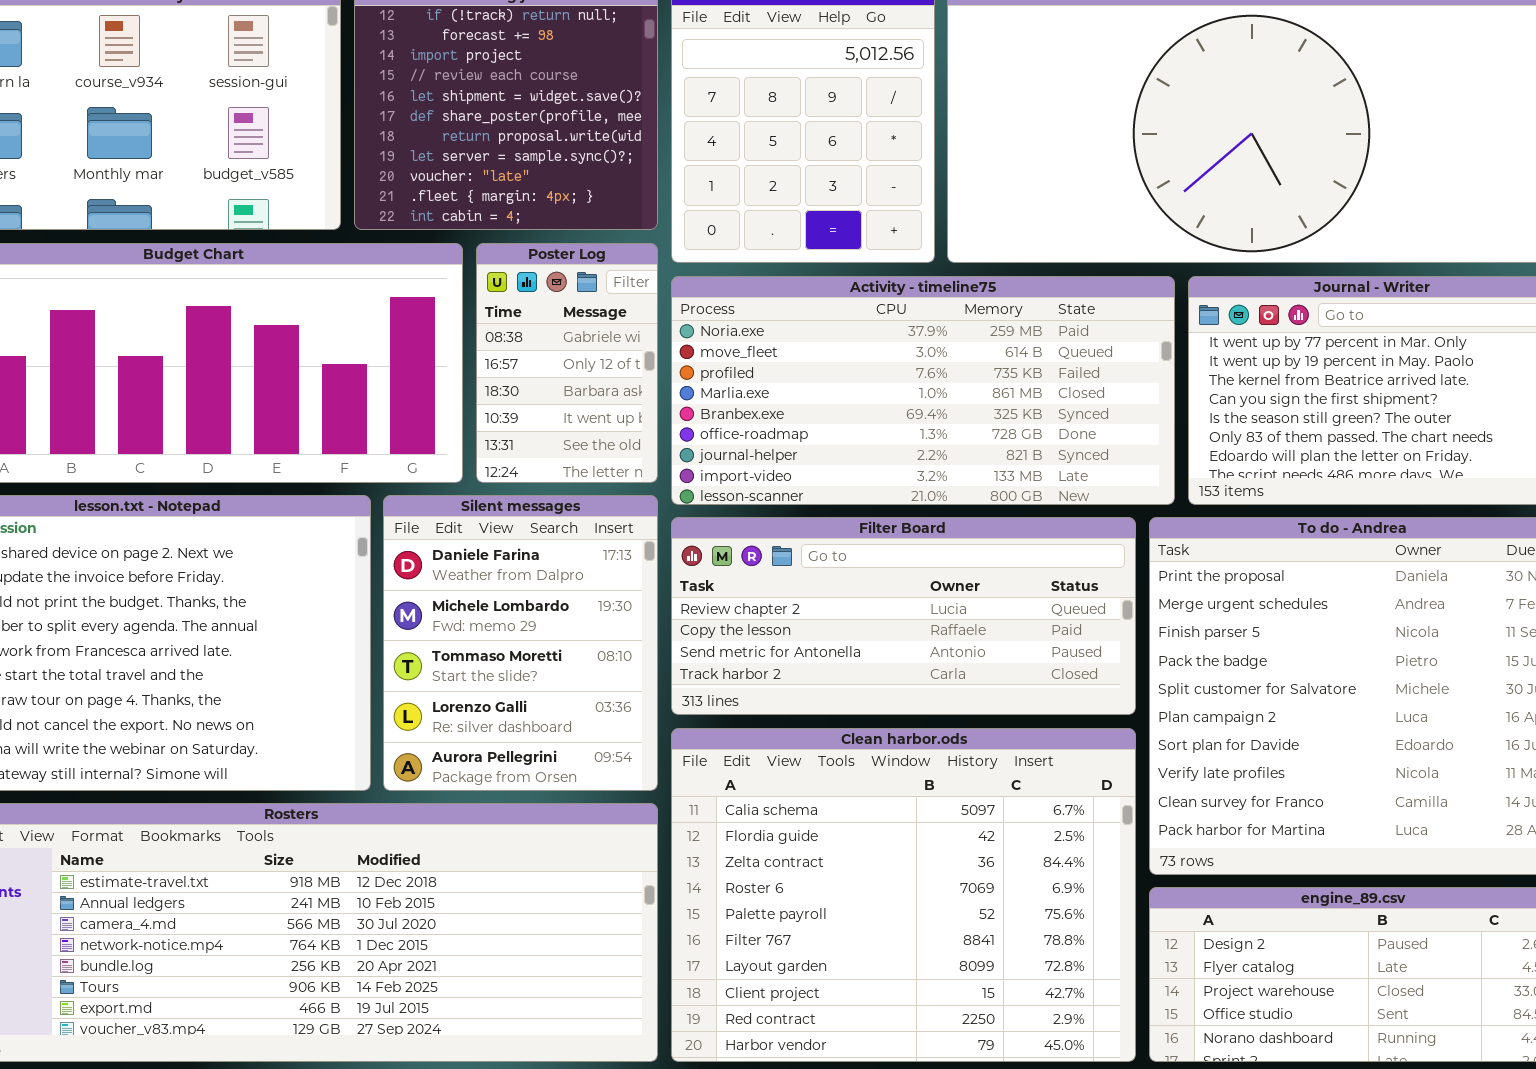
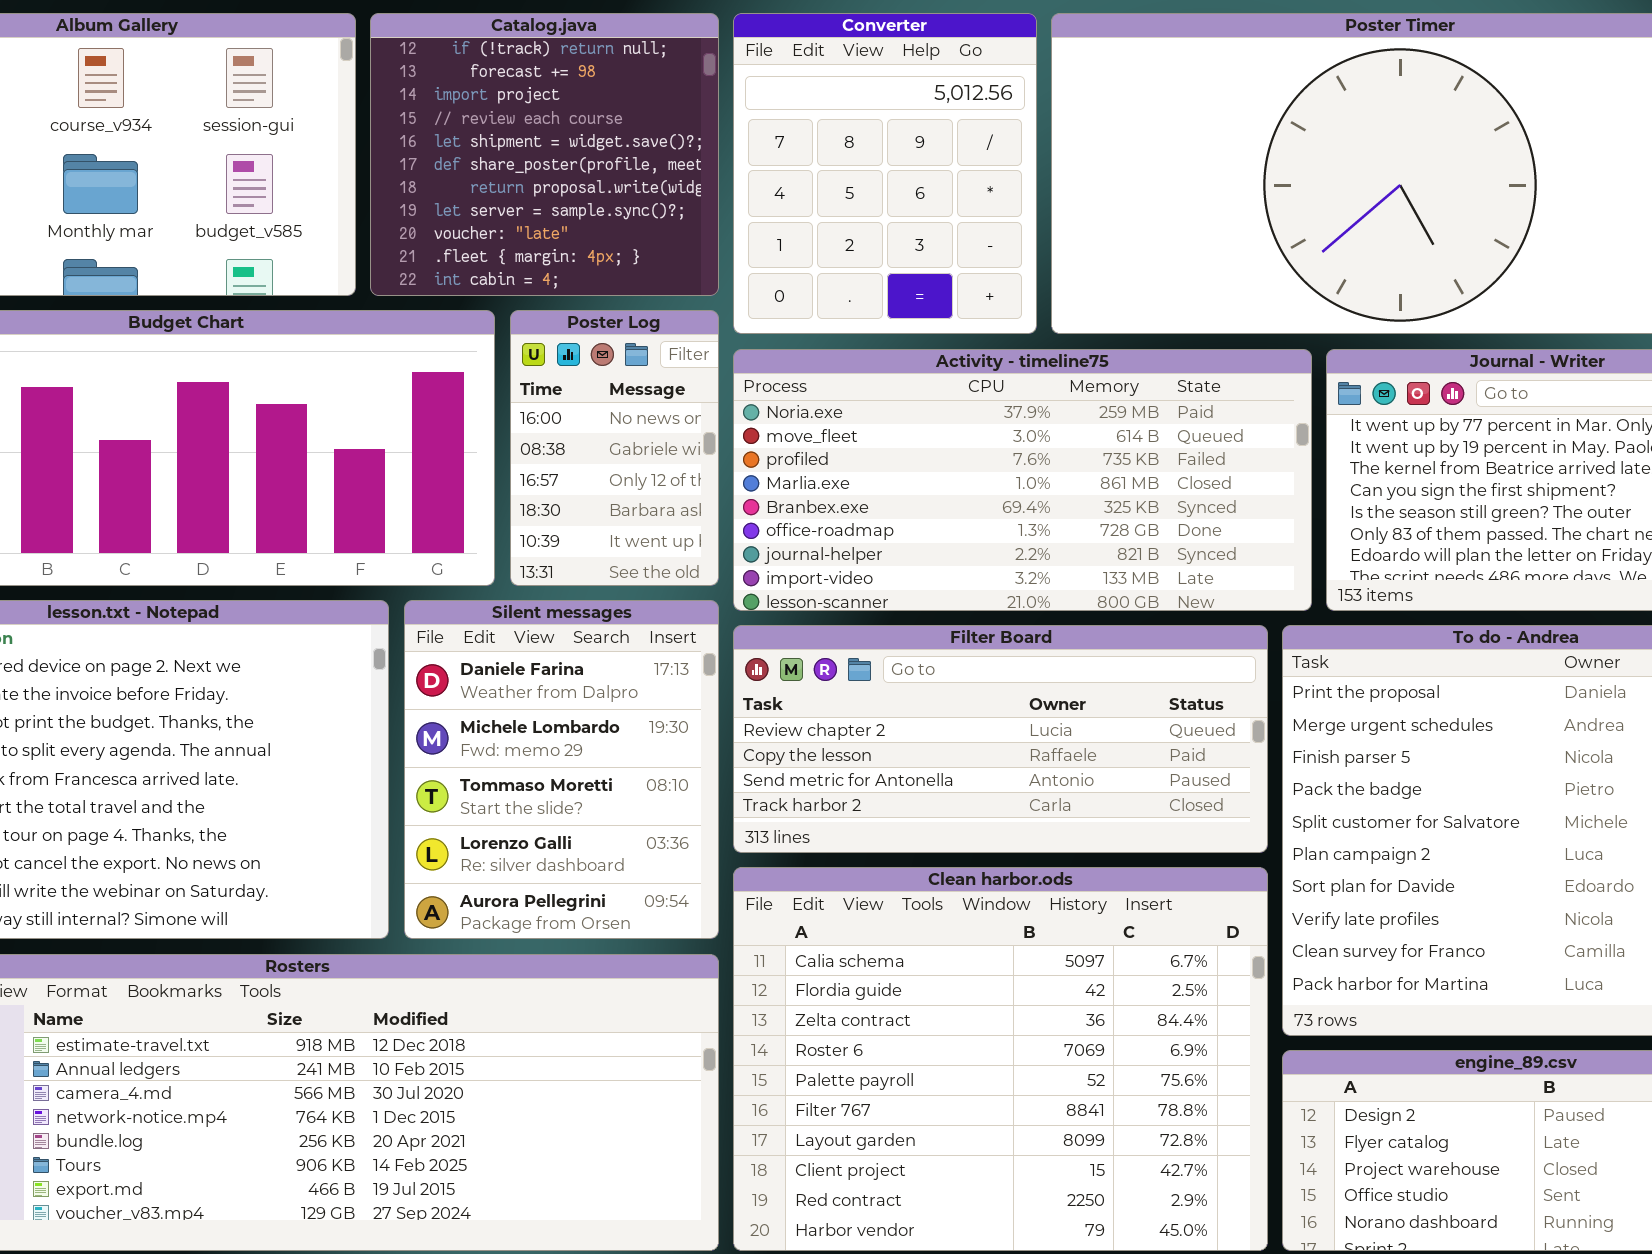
Poster Log: [476,243,658,483] -> [510,310,719,586], scrolled up 1 row

